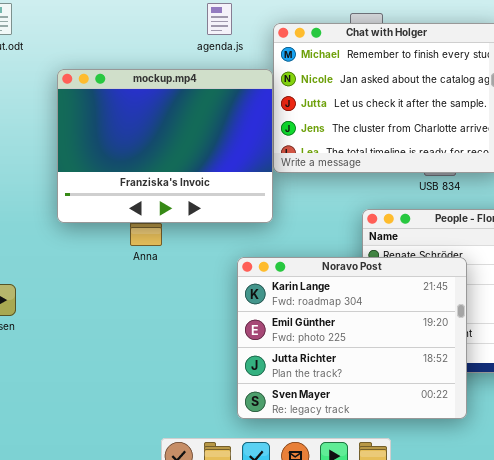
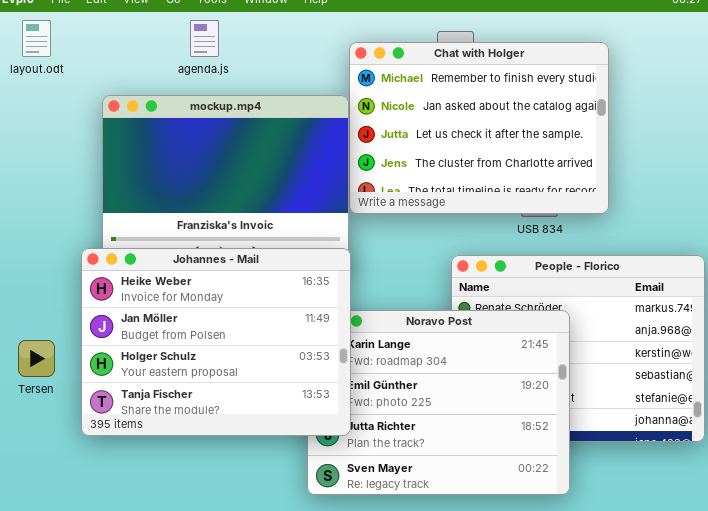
agenda.js: [207,3,232,35] -> [190,20,219,57], moved
Johannes - Mail: none -> [81,248,351,436], opened

